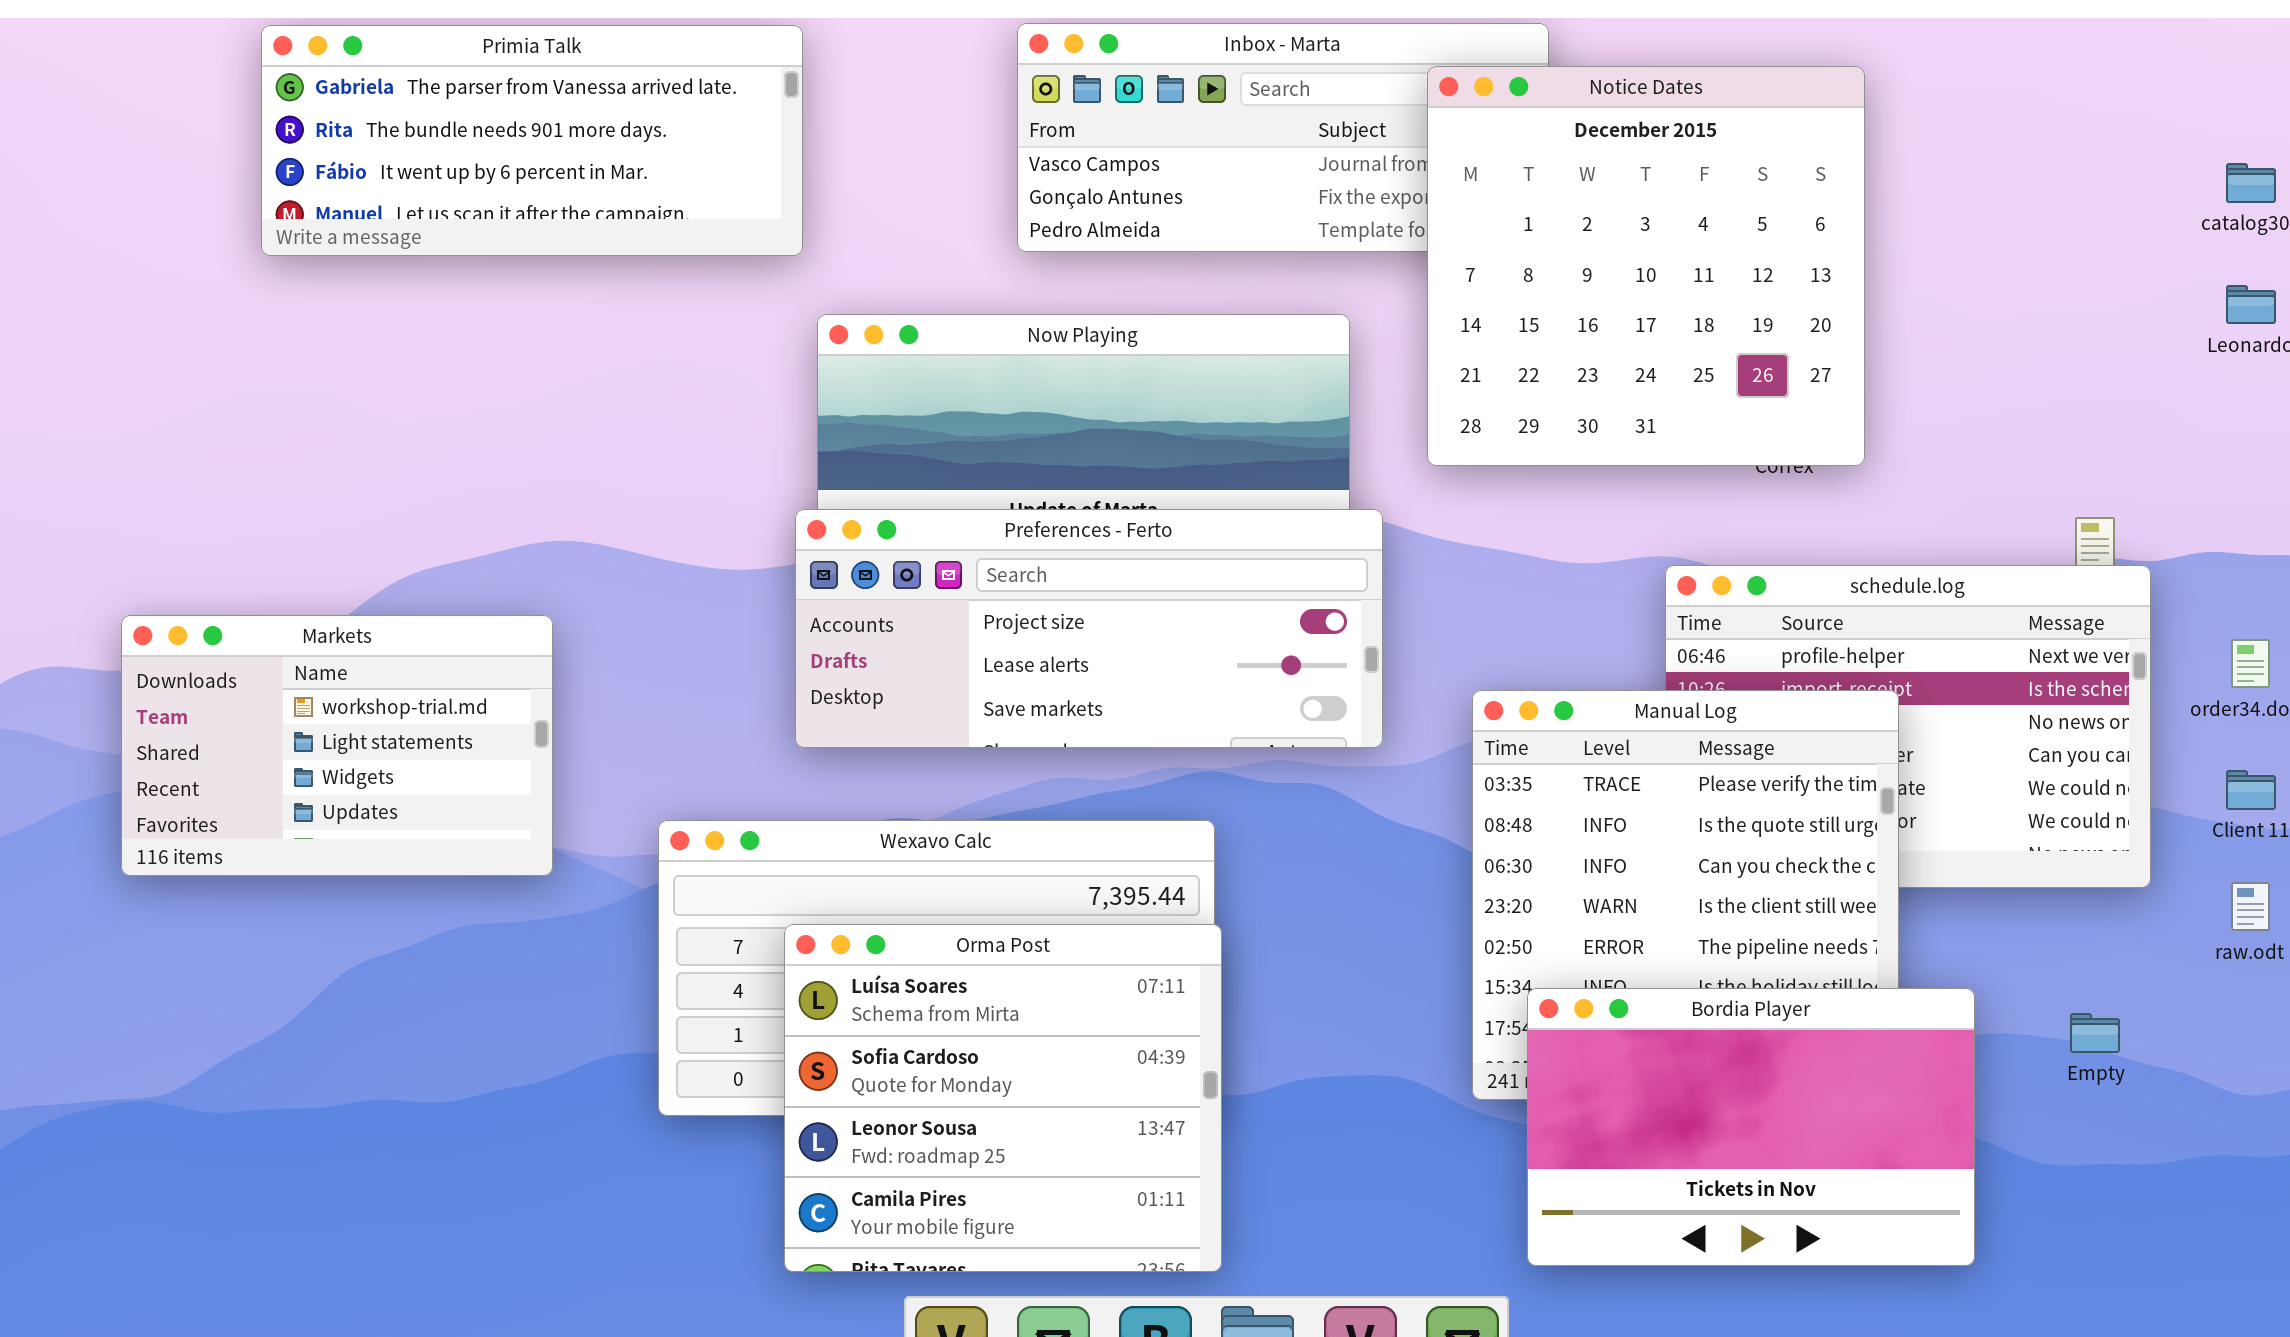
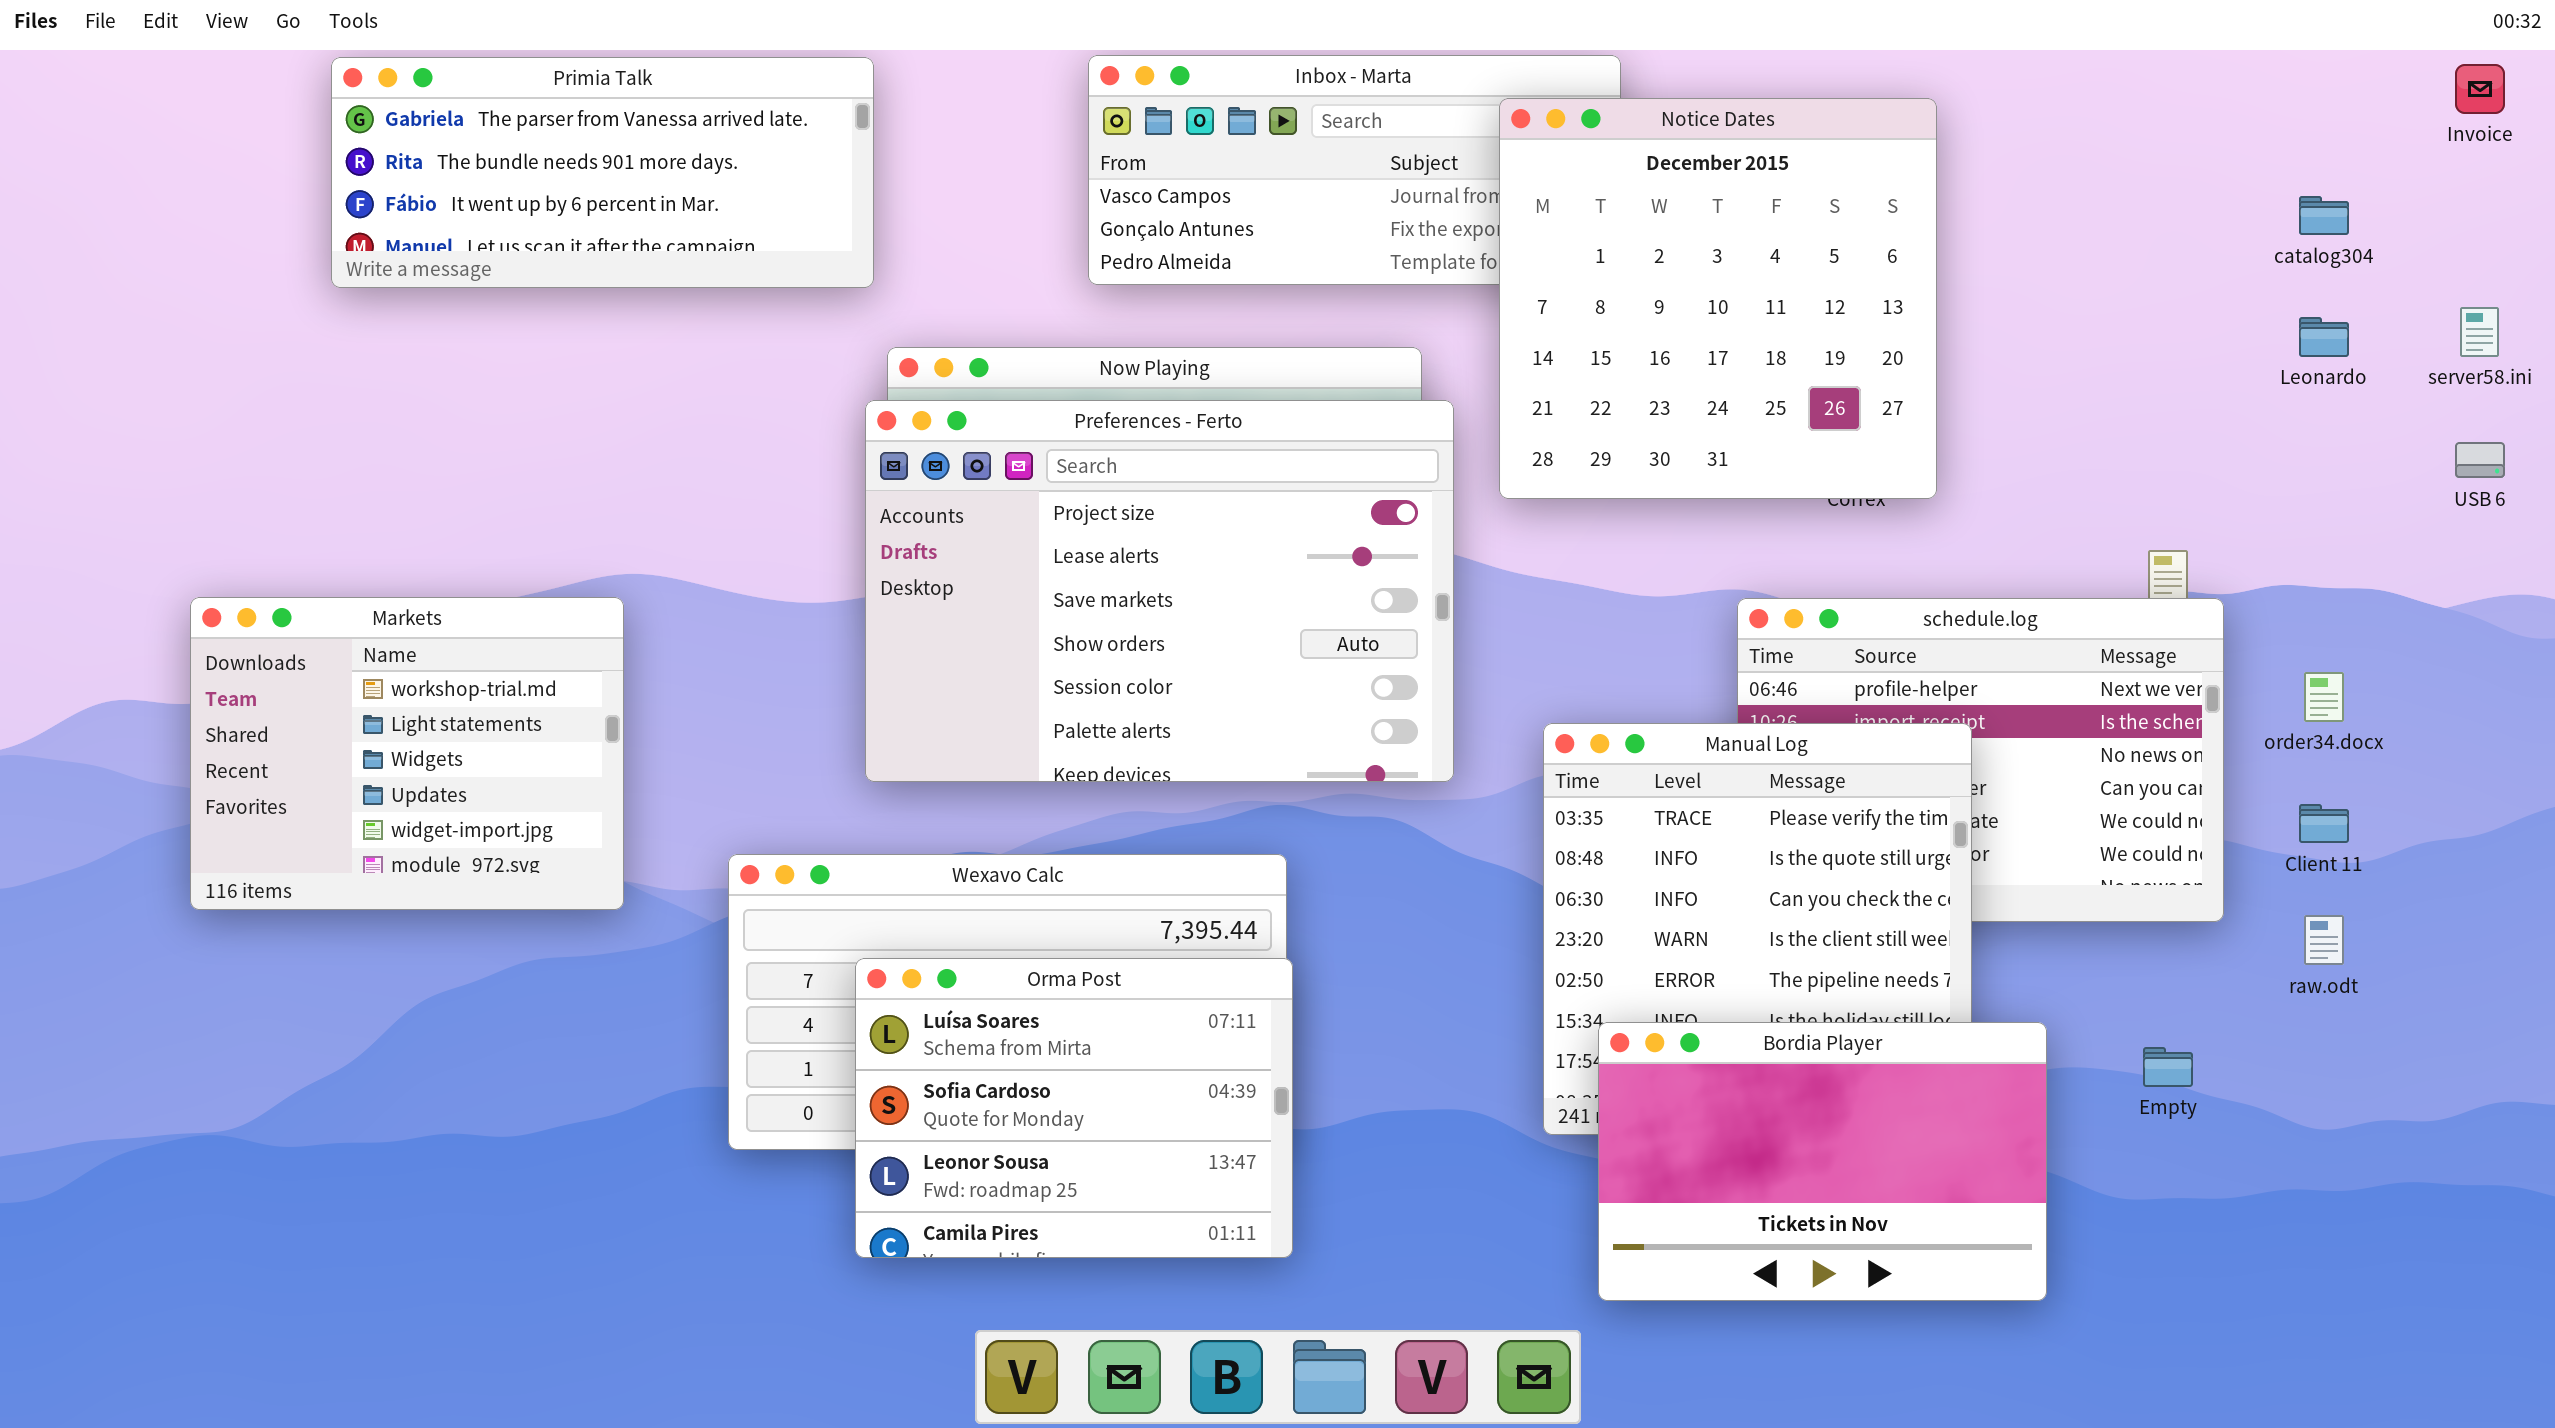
Preferences - Ferto: [795,509,1383,748] -> [865,400,1454,782], resized
Markets: [121,615,553,876] -> [190,597,624,910], resized
Orma Post: [784,924,1222,1272] -> [855,958,1293,1258], resized

